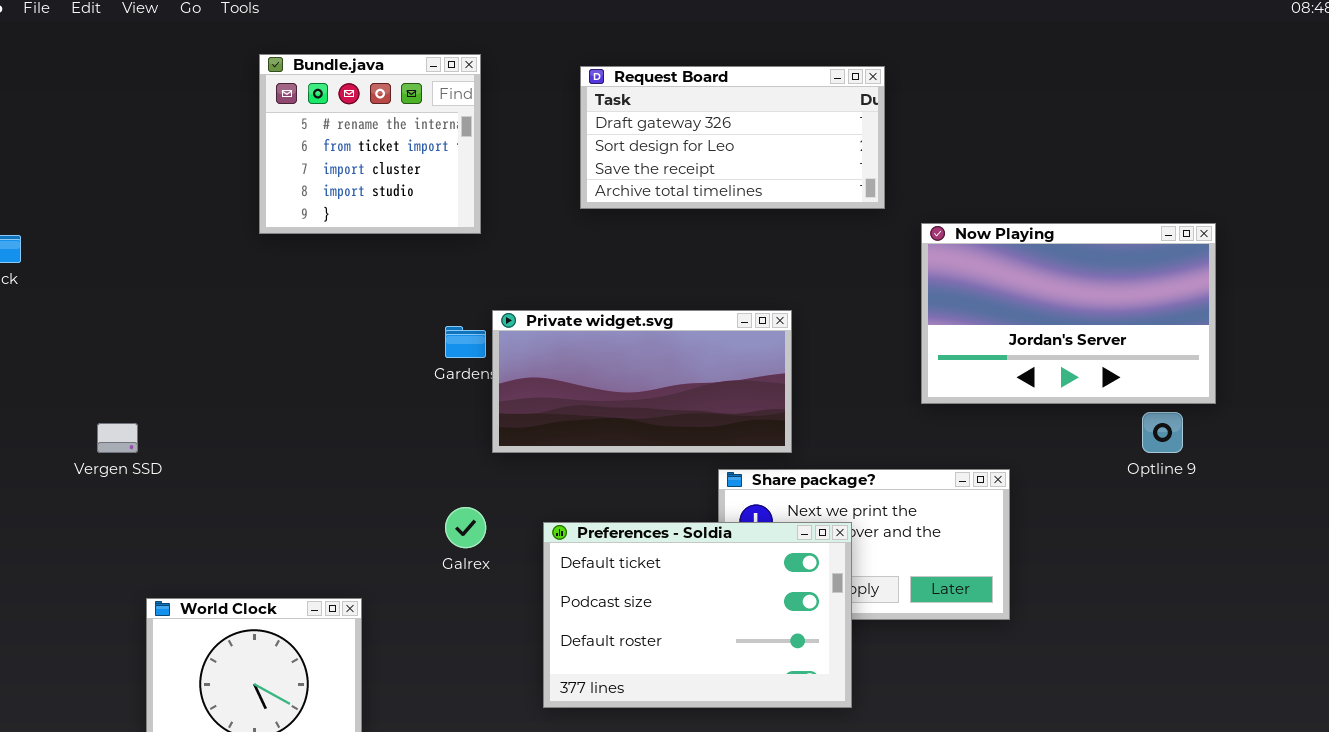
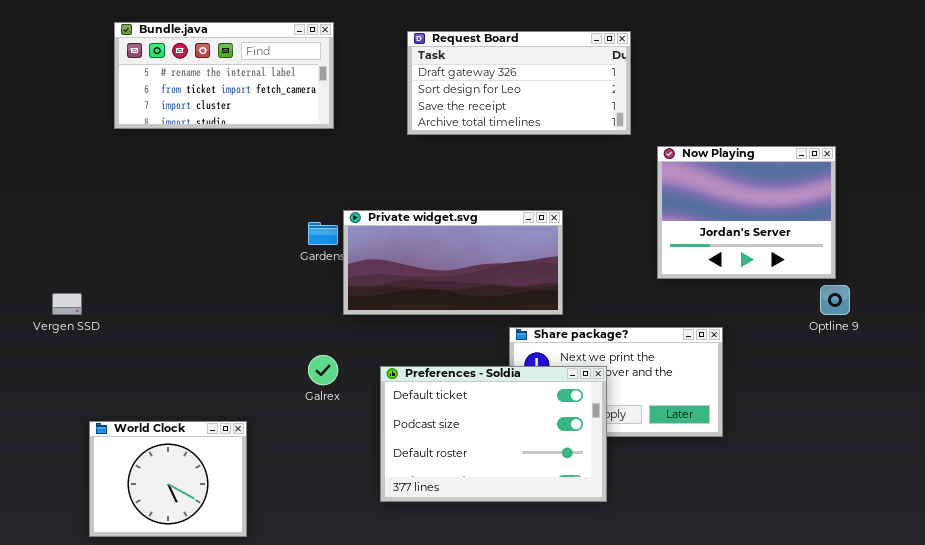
Bundle.java: [259,54,481,234] -> [114,22,334,129], resized
Now Playing: [921,223,1216,404] -> [657,146,836,279], resized

